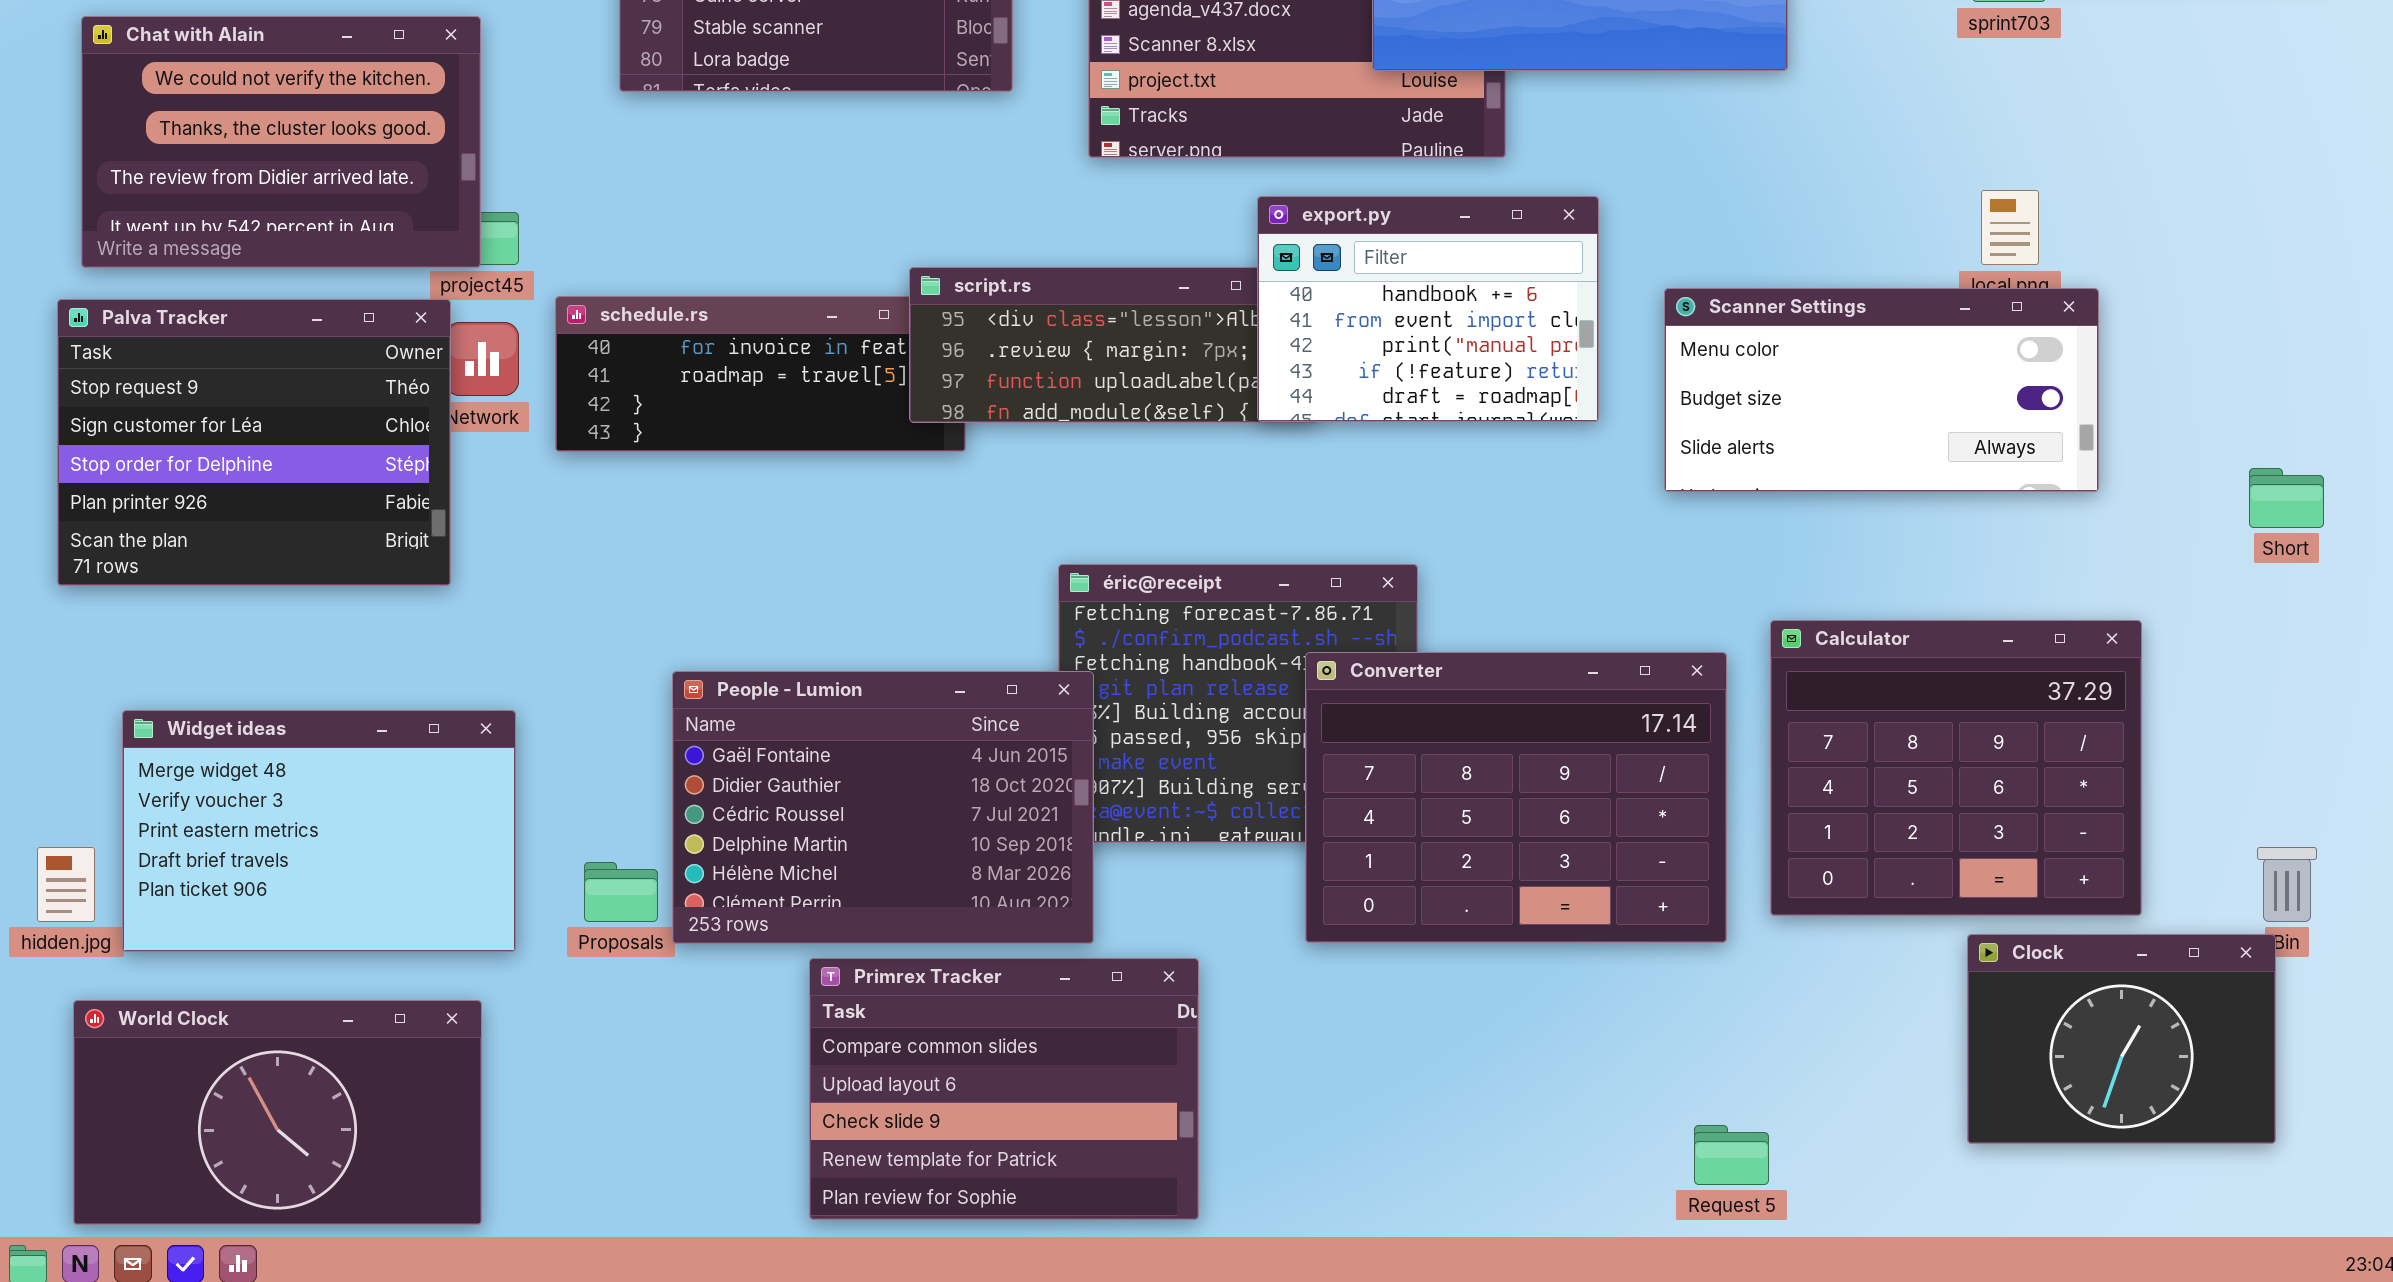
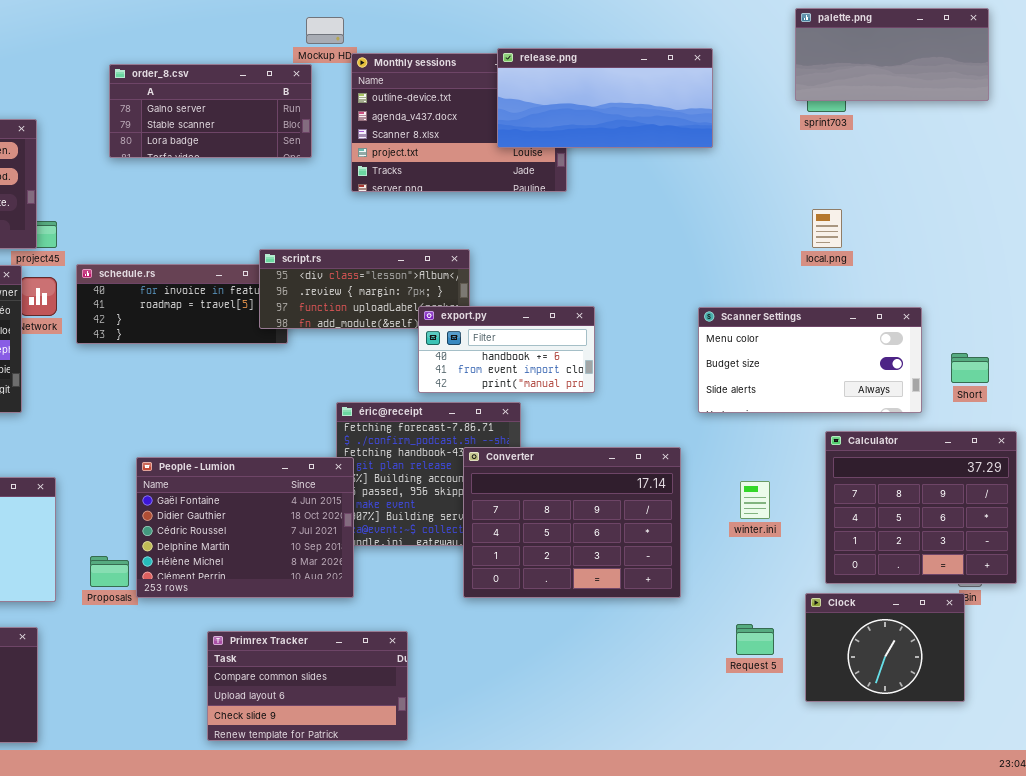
export.py: [1257,196,1599,422] -> [418,306,595,393], moved, resized
Scanner Settings: [1664,288,2099,492] -> [698,307,922,413], moved
Calculator: [1770,620,2142,916] -> [825,431,1017,584], moved
Primrex Tracker: [809,958,1199,1220] -> [207,631,408,741], resized
Request 5: [1694,1125,1769,1185] -> [736,624,774,655], moved

